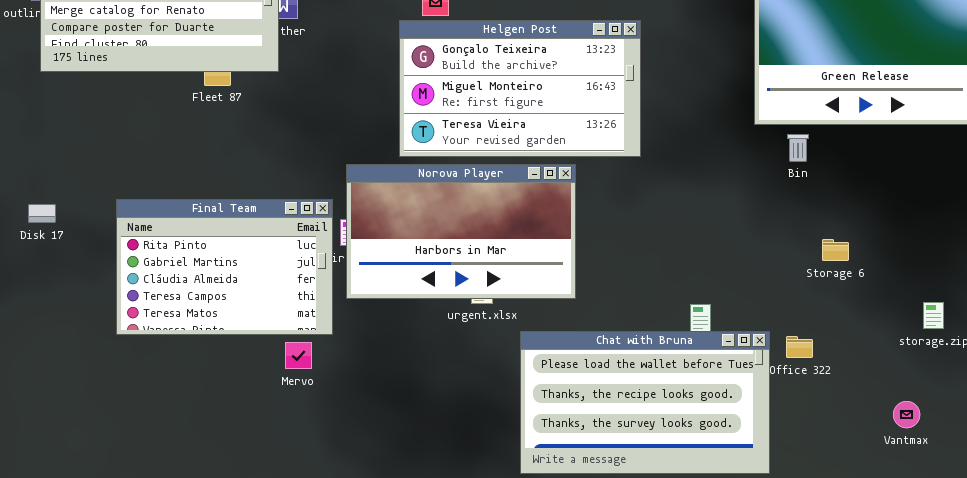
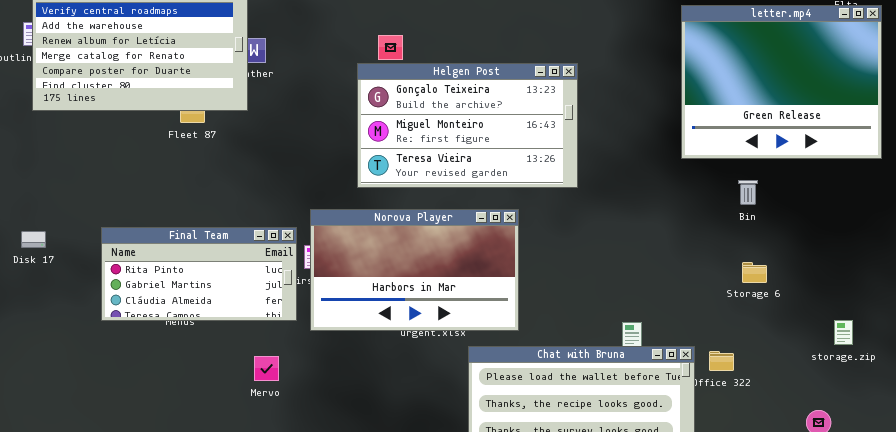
Bin: [787,134,809,162] -> [738,180,758,205], moved
Norova Player: [346,164,576,299] -> [310,209,519,331], moved
Final Team: [116,199,333,335] -> [101,227,297,321], resized

